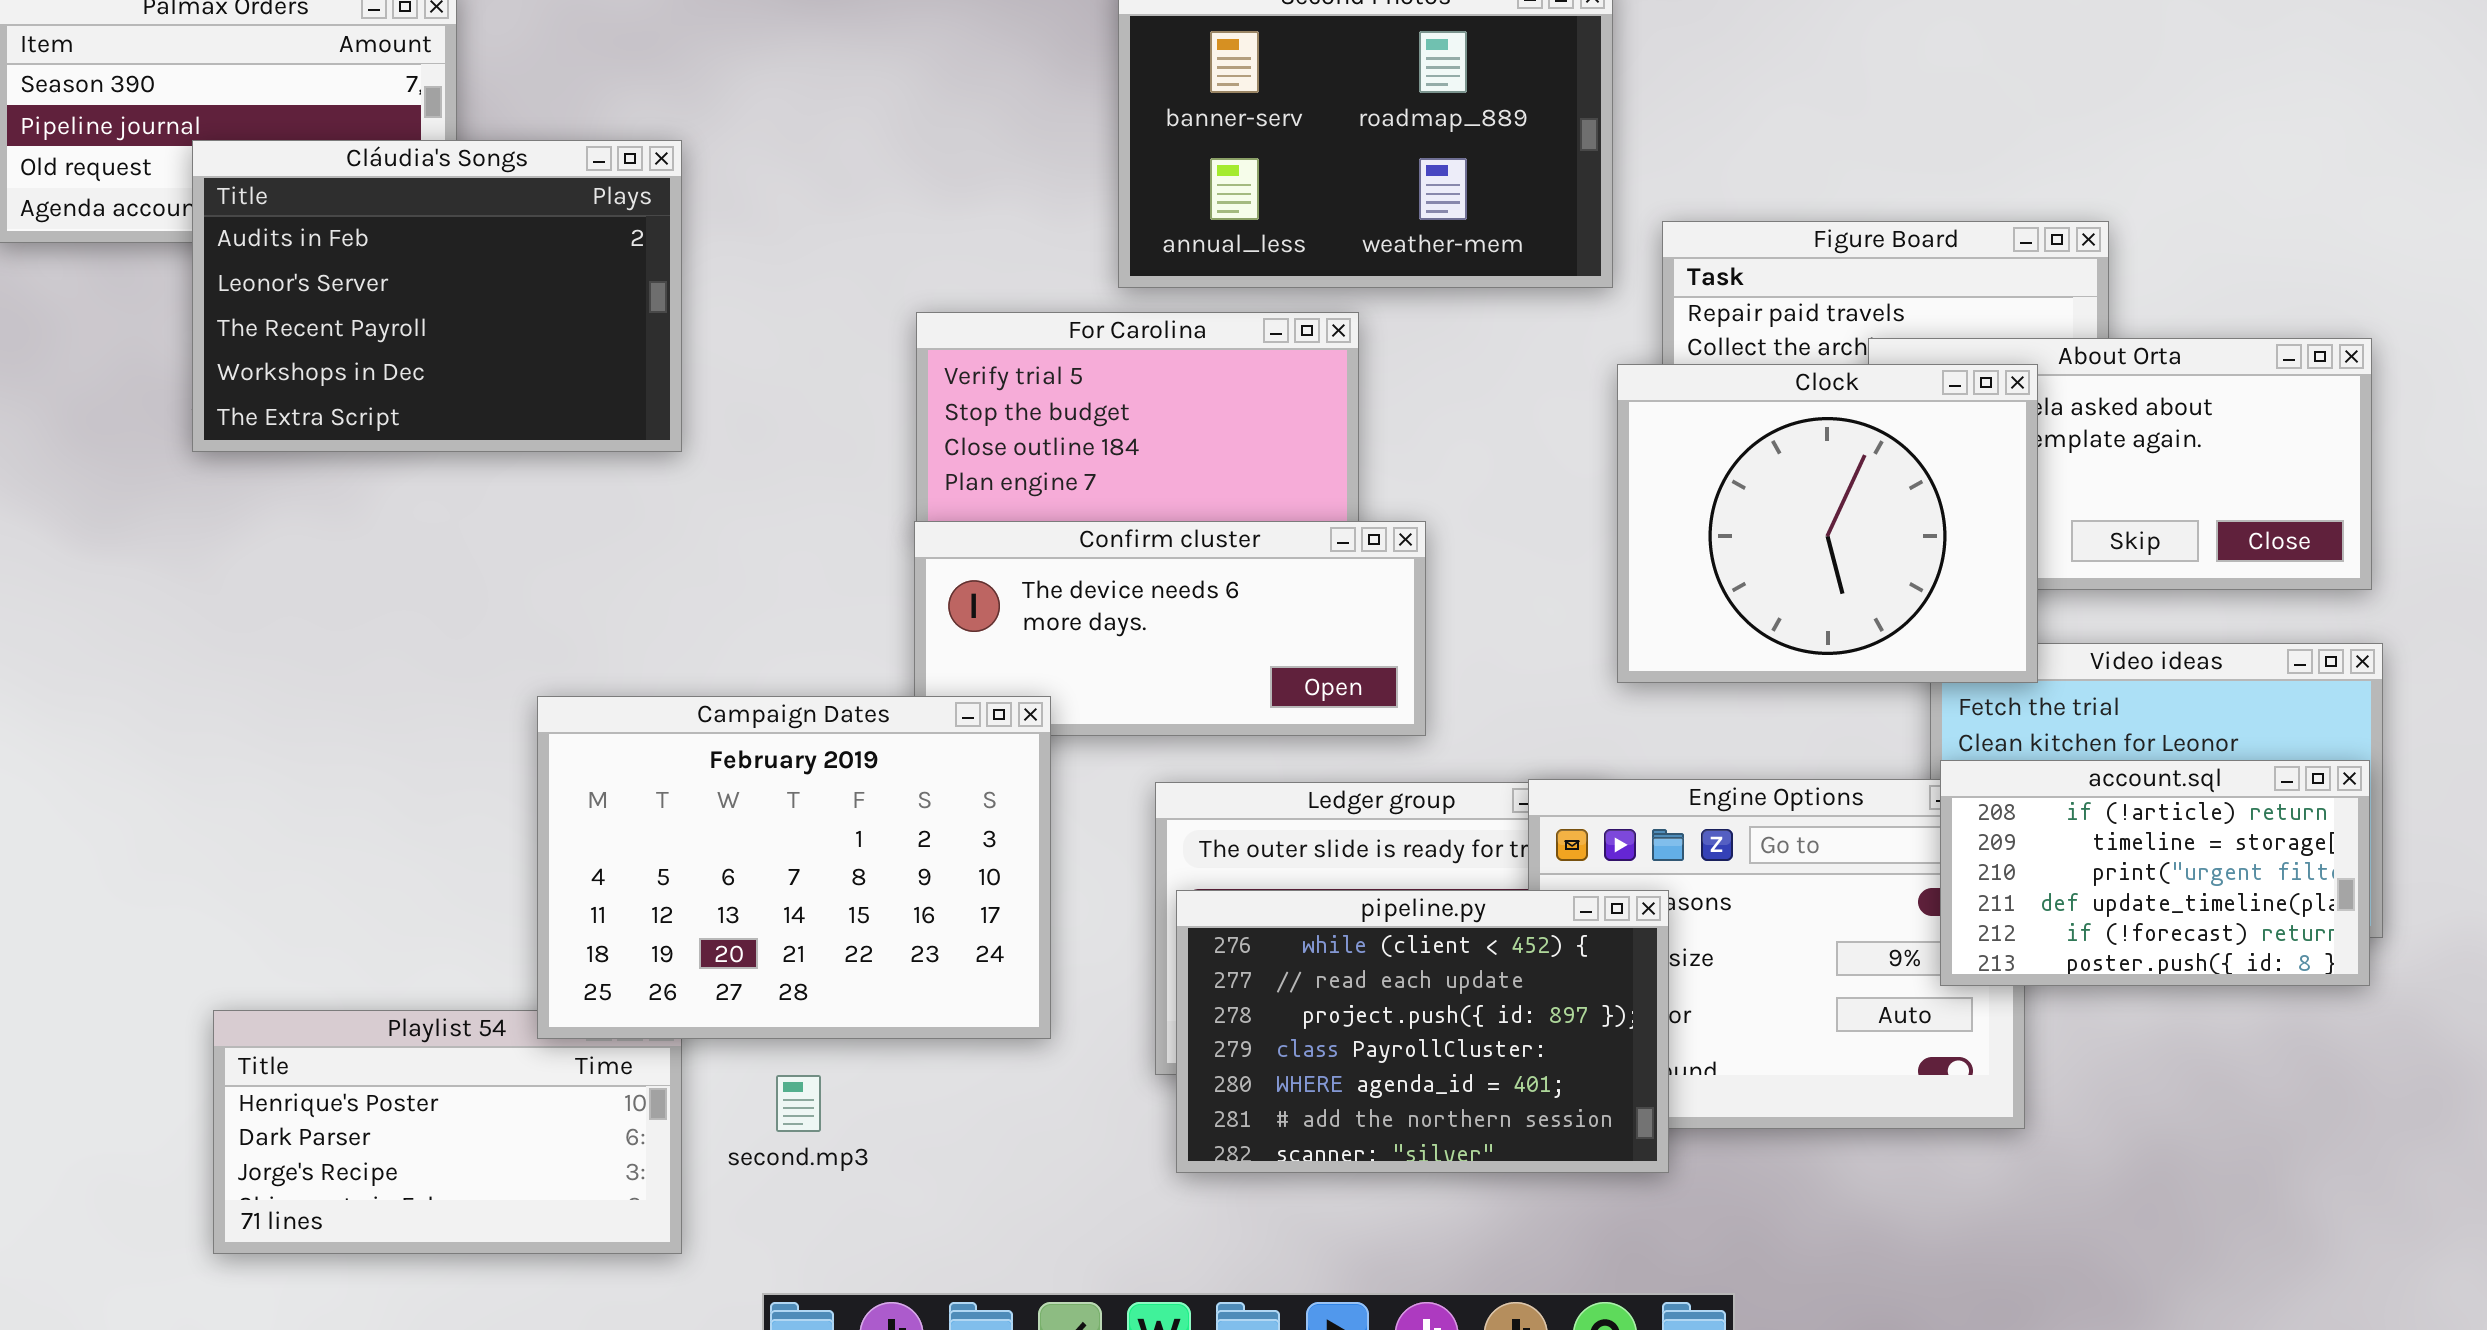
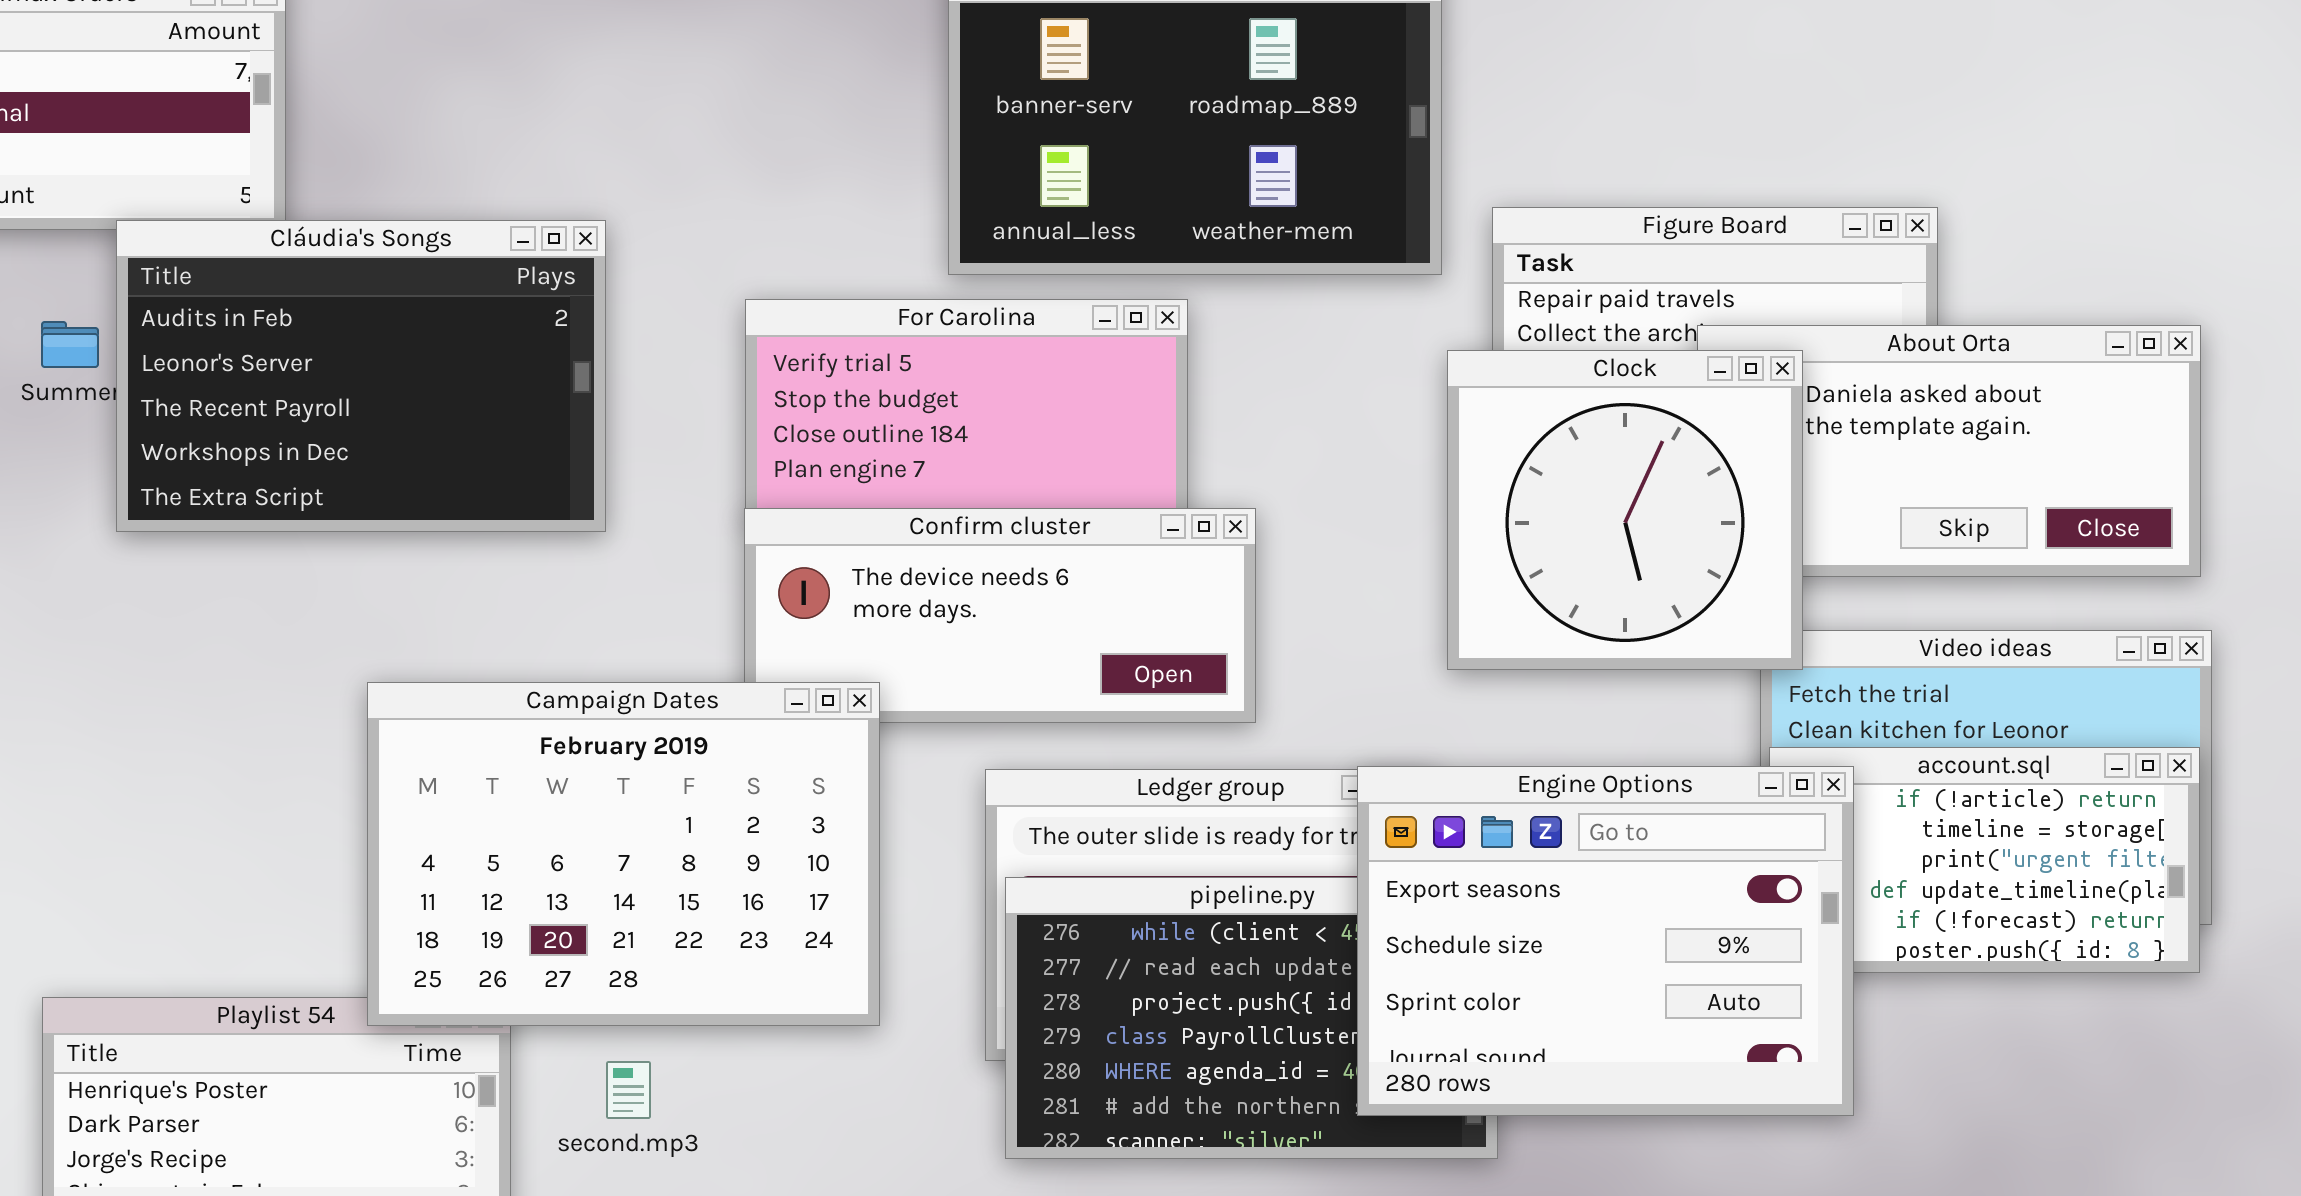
Cláudia's Songs: [192,140,682,452] -> [116,220,606,532], moved
Clock: [1617,364,2038,683] -> [1447,350,1803,670], resized
Engine Options: [1528,779,2025,1129] -> [1357,766,1854,1116], raised

